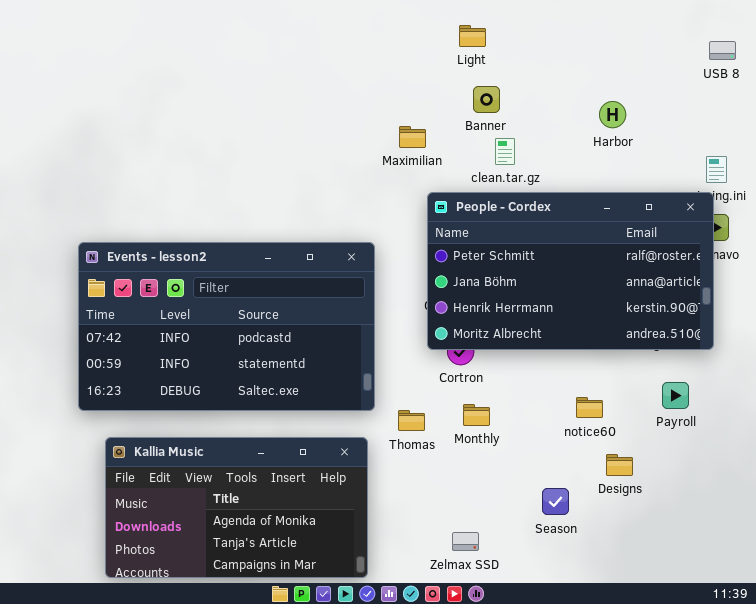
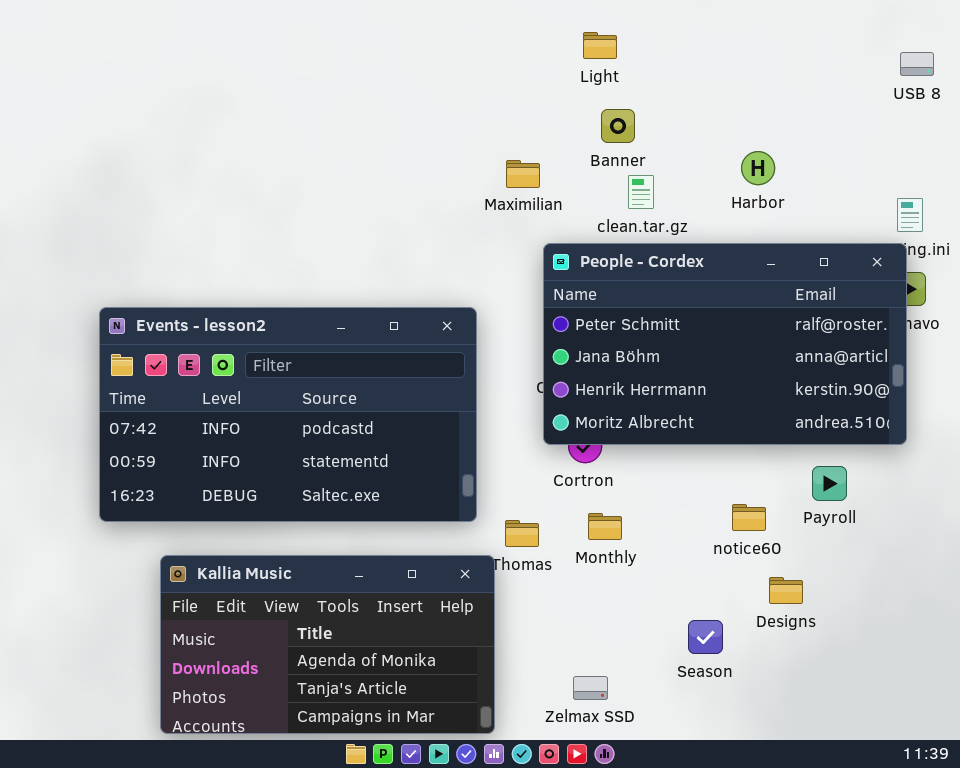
Harbor: [599,101,626,128] -> [741,151,775,185], moved
Payroll: [662,382,689,409] -> [812,466,847,501], moved
Kallia Music: [105,437,368,578] -> [160,555,495,734], moved

